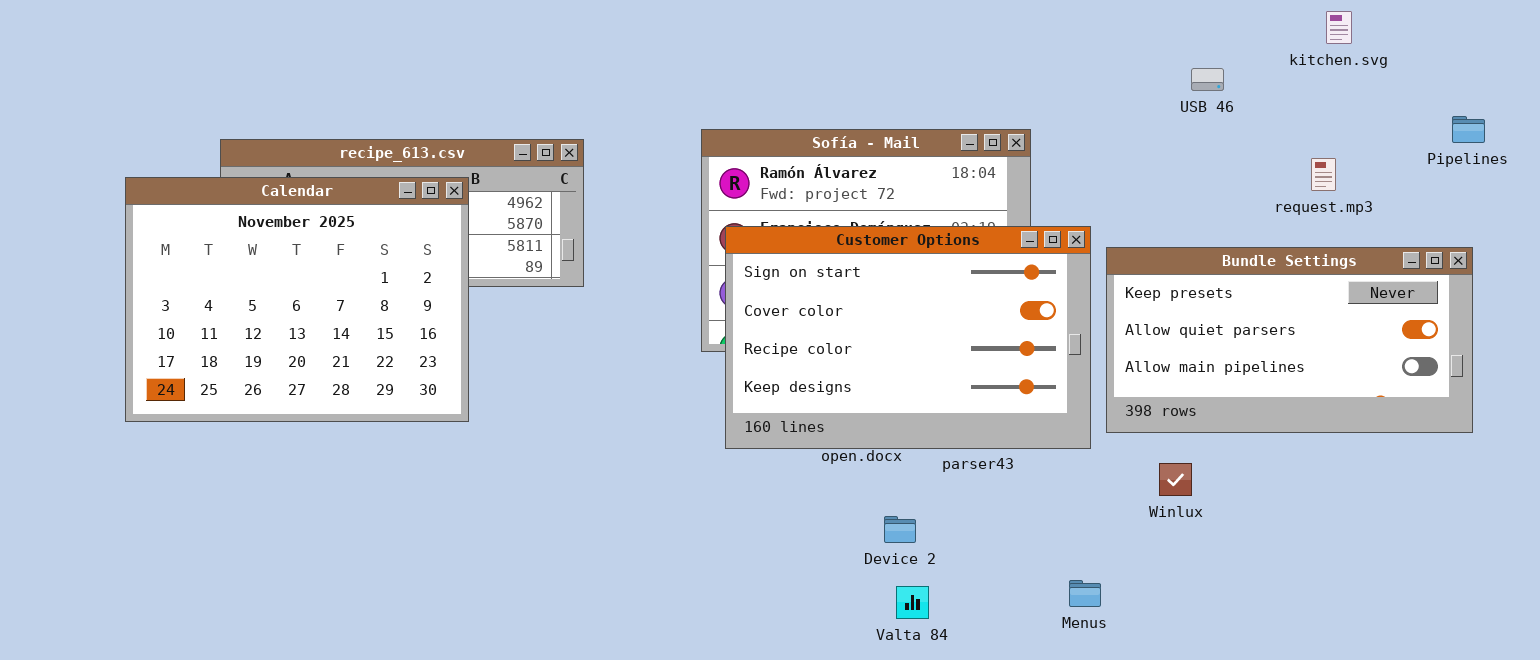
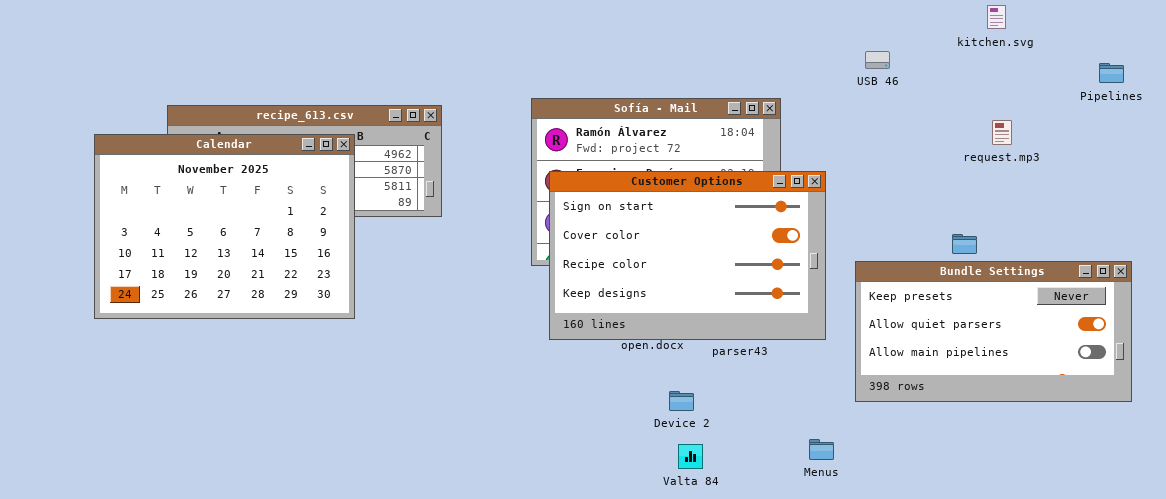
kitchen.svg: [1326,11,1352,44] -> [987,5,1006,29], moved
USB 46: [1191,68,1224,91] -> [865,51,890,69], moved
Pipelines: [1452,116,1485,143] -> [1099,63,1124,83], moved
Bundle Settings: [1106,247,1473,433] -> [855,261,1132,402], moved

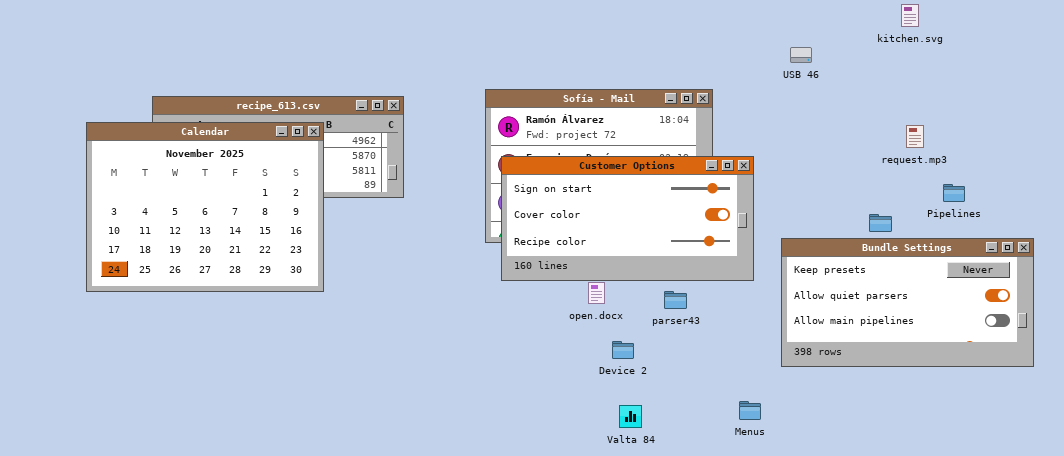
Pipelines: [1099,63,1124,83] -> [943,184,965,202], moved
request.mp3: [992,120,1012,145] -> [906,125,924,148], moved
Customer Options: [549,171,826,340] -> [501,156,754,281], resized
Device 2: [669,391,694,411] -> [612,341,634,359], moved

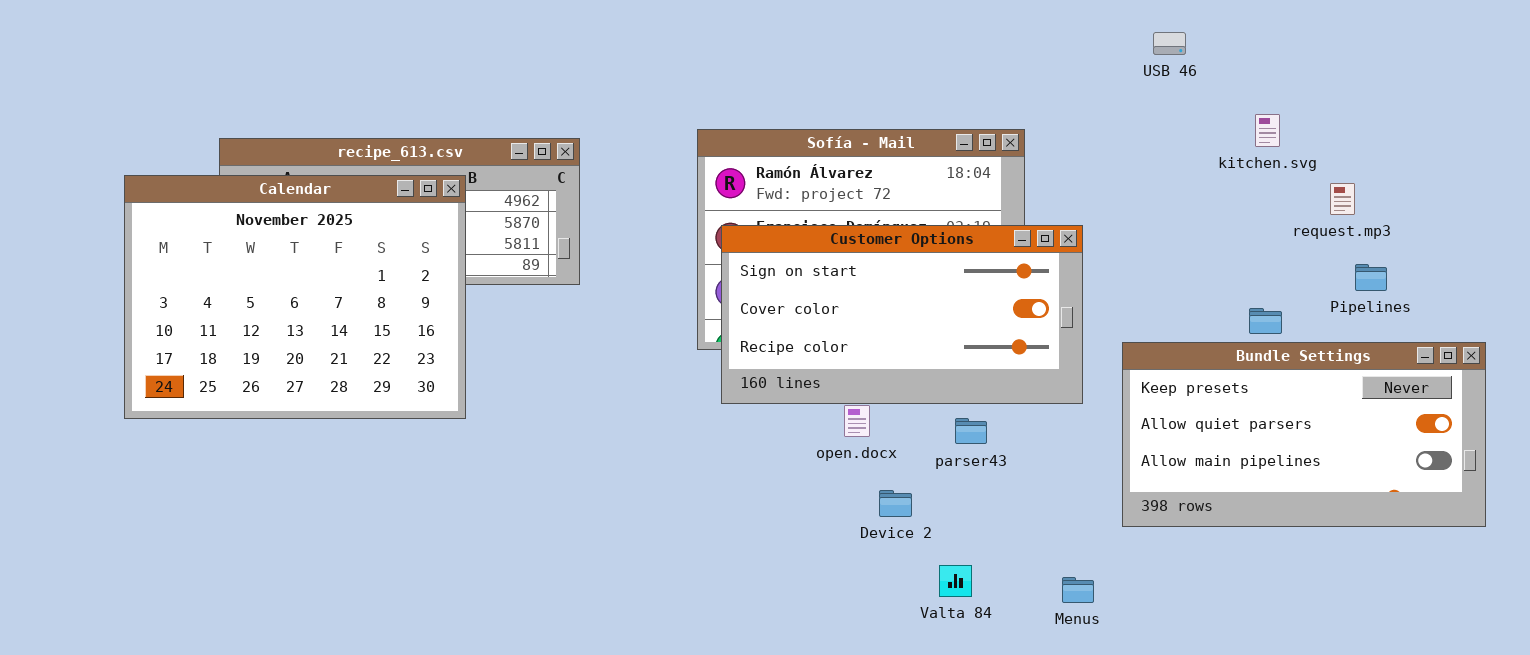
kitchen.svg: [901,4,919,27] -> [1255,114,1280,147], moved
USB 46: [790,47,812,63] -> [1153,32,1186,55], moved
request.mp3: [906,125,924,148] -> [1330,183,1355,215], moved
Valta 84: [619,405,642,428] -> [939,565,972,597], moved

